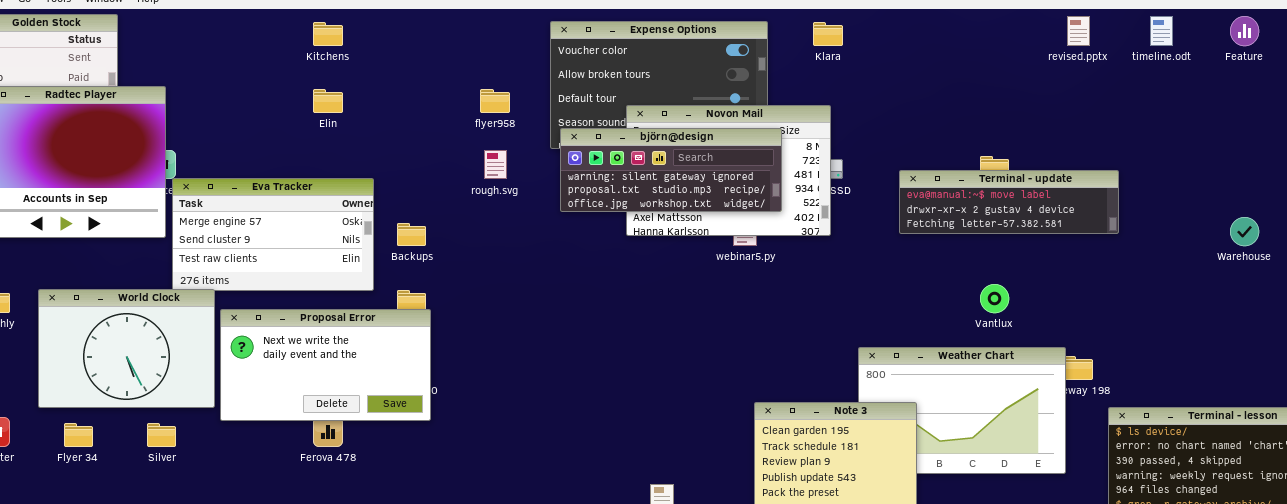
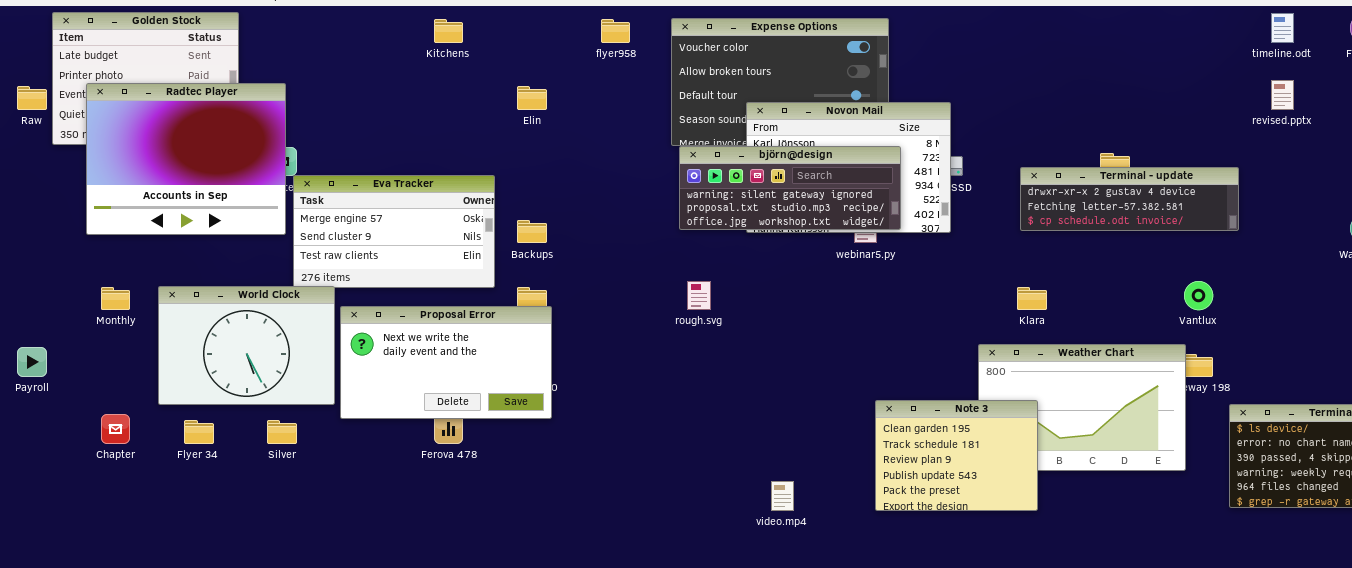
revised.pptx: [1067,16,1090,46] -> [1271,80,1294,110], moved
Klara: [813,22,843,46] -> [1017,287,1047,310], moved
Elin: [313,89,343,113] -> [517,86,547,110], moved
flyer958: [480,89,510,113] -> [601,19,630,43], moved
björn@design: [560,128,782,212] -> [679,146,901,230], moved
rough.svg: [484,150,507,179] -> [687,281,711,310], moved
Terminal - update: [899,170,1119,234] -> [1020,167,1239,231], scrolled down 1 row
Vantlux: [980,284,1009,313] -> [1184,281,1213,310], moved

